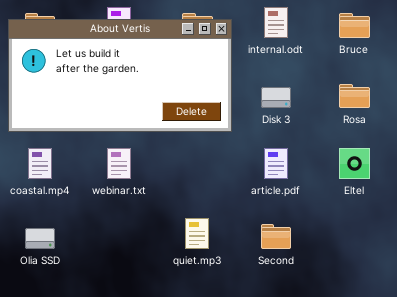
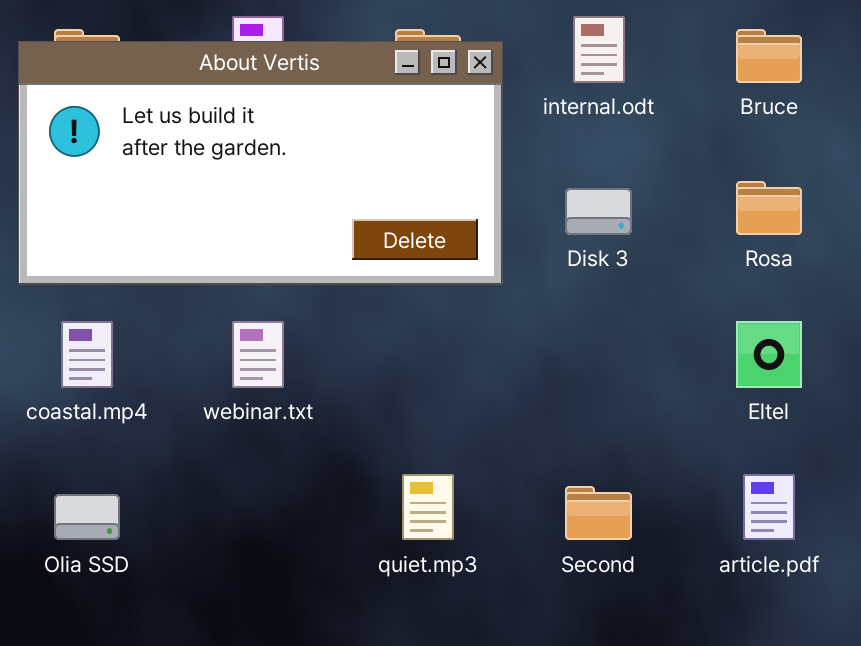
article.pdf: [264,148,288,179] -> [743,474,795,540], moved

